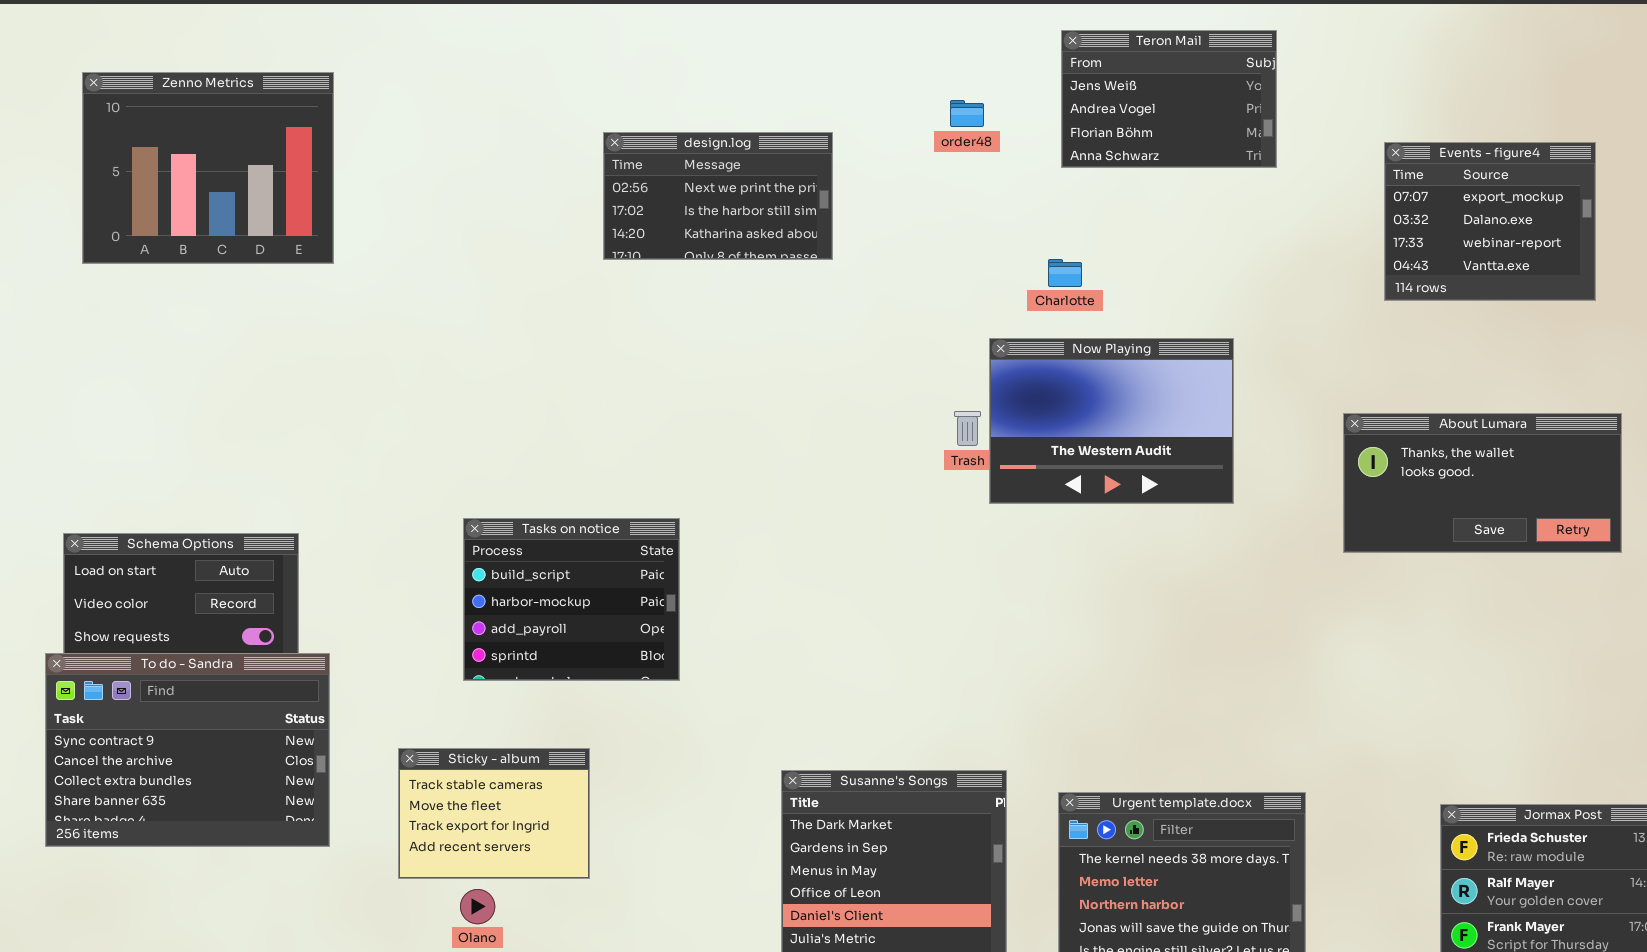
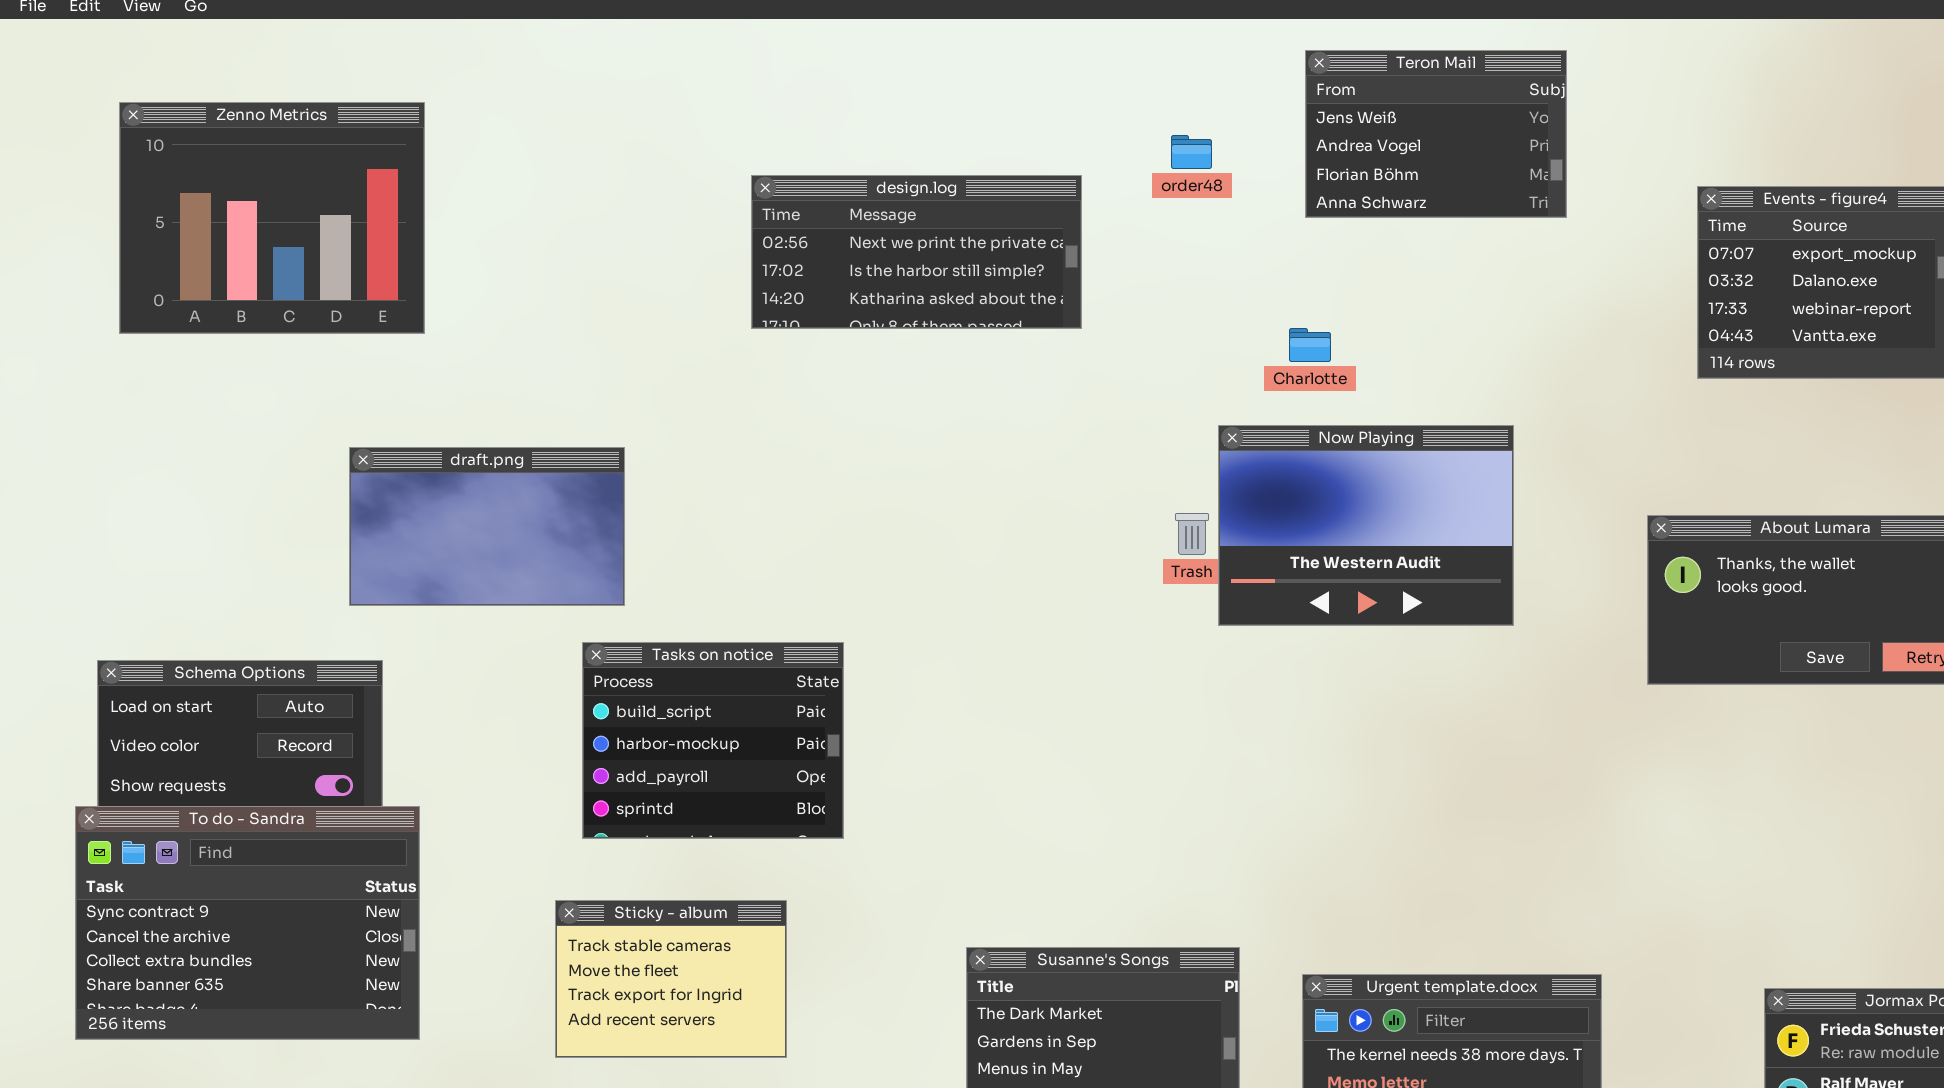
design.log: [603,132,833,260] -> [751,175,1082,329], resized
draft.png: none -> [349,447,625,606], opened
Sticky - album: [398,748,590,879] -> [555,900,787,1058], moved

